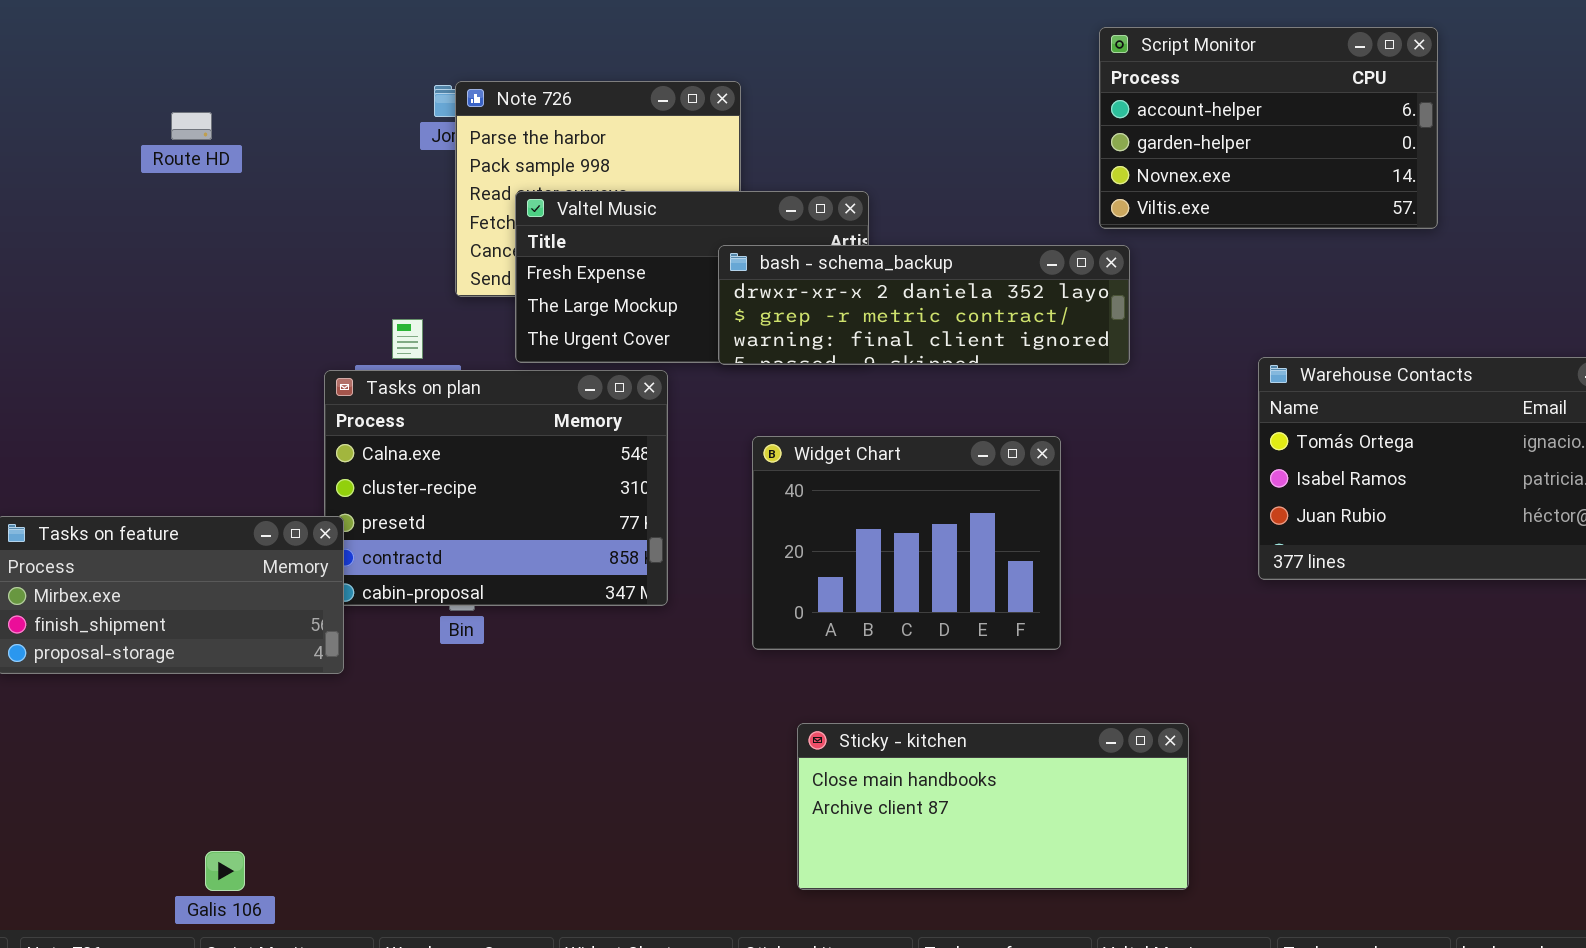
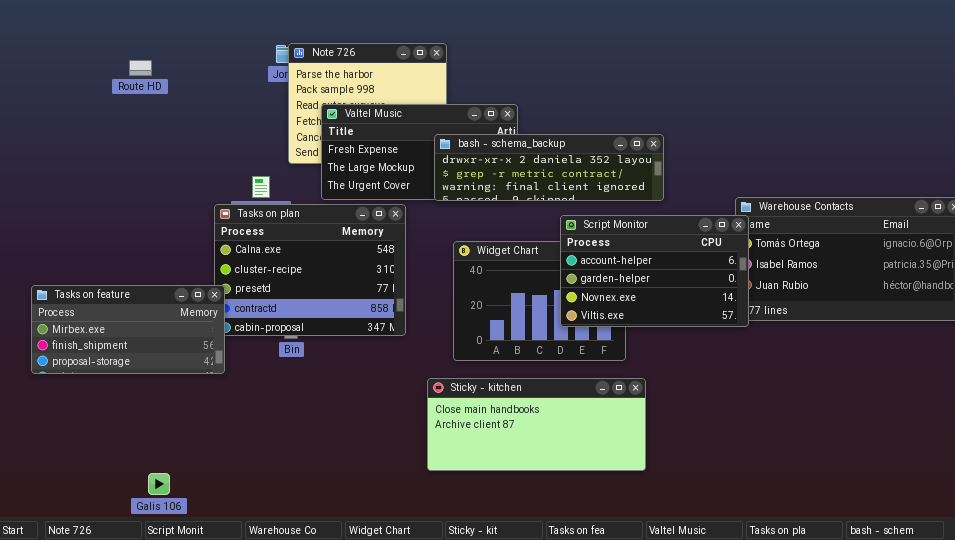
Script Monitor: [1099,27,1438,229] -> [560,215,749,327], moved
Sticky - kitchen: [797,723,1189,890] -> [427,378,646,471], moved

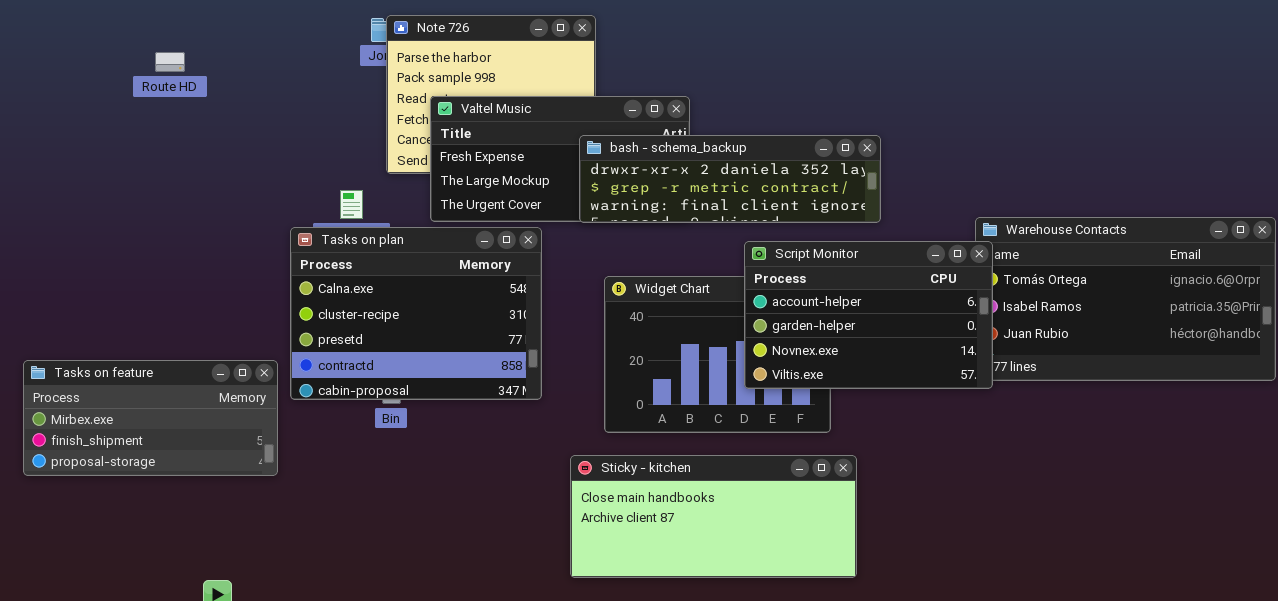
Route HD: [129,60,152,76] -> [155,52,185,72], moved
Tasks on feature: [31,285,225,374] -> [23,360,278,476], moved

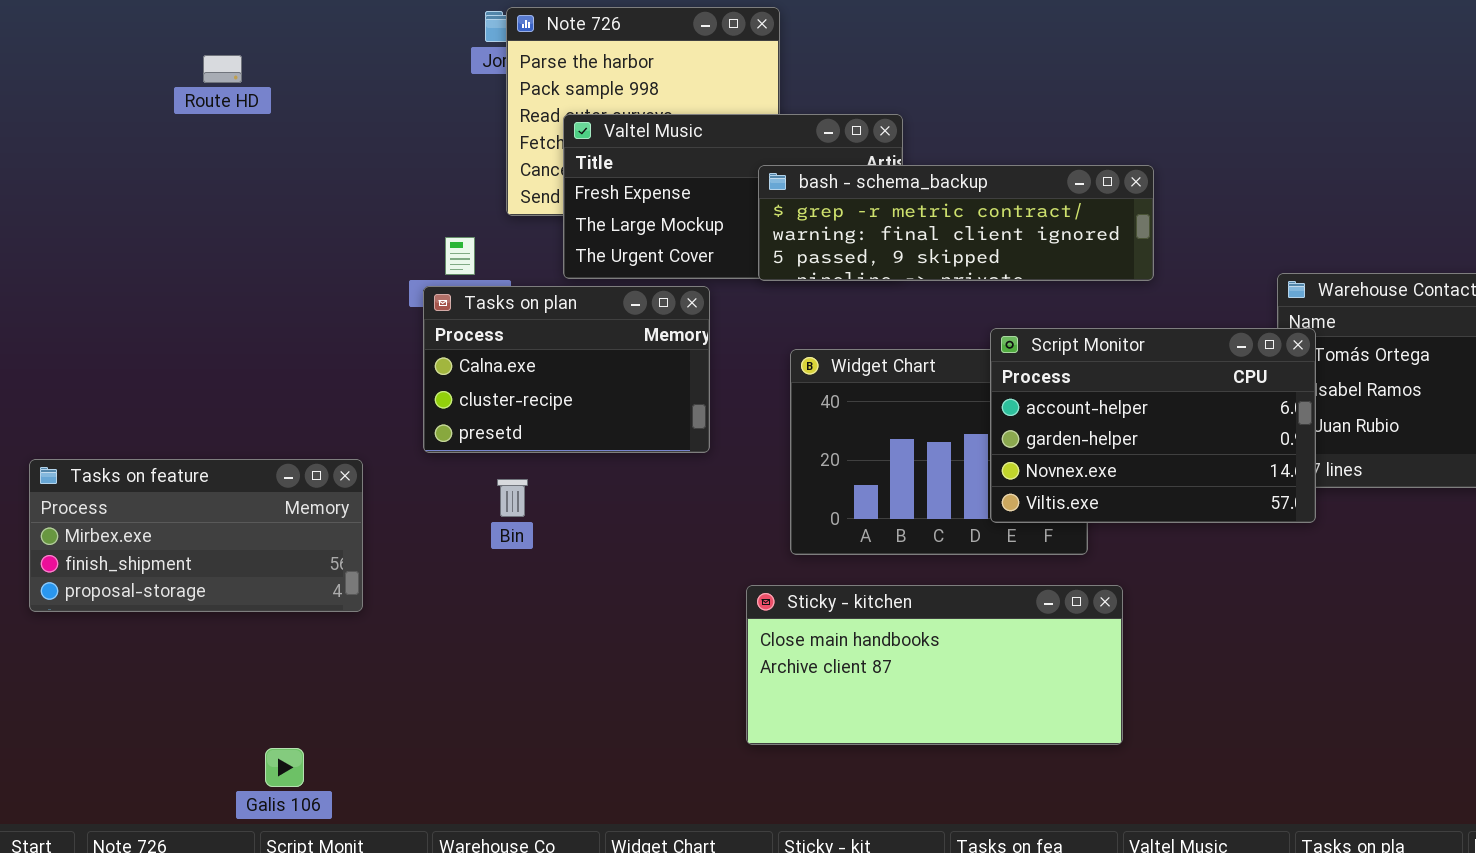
bash - schema_backup: [579,135,881,223] -> [758,165,1154,281], scrolled down 1 row
Tasks on plan: [290,227,542,400] -> [423,286,710,453], resized
Script Monitor: [744,241,993,389] -> [990,328,1316,523], moved

